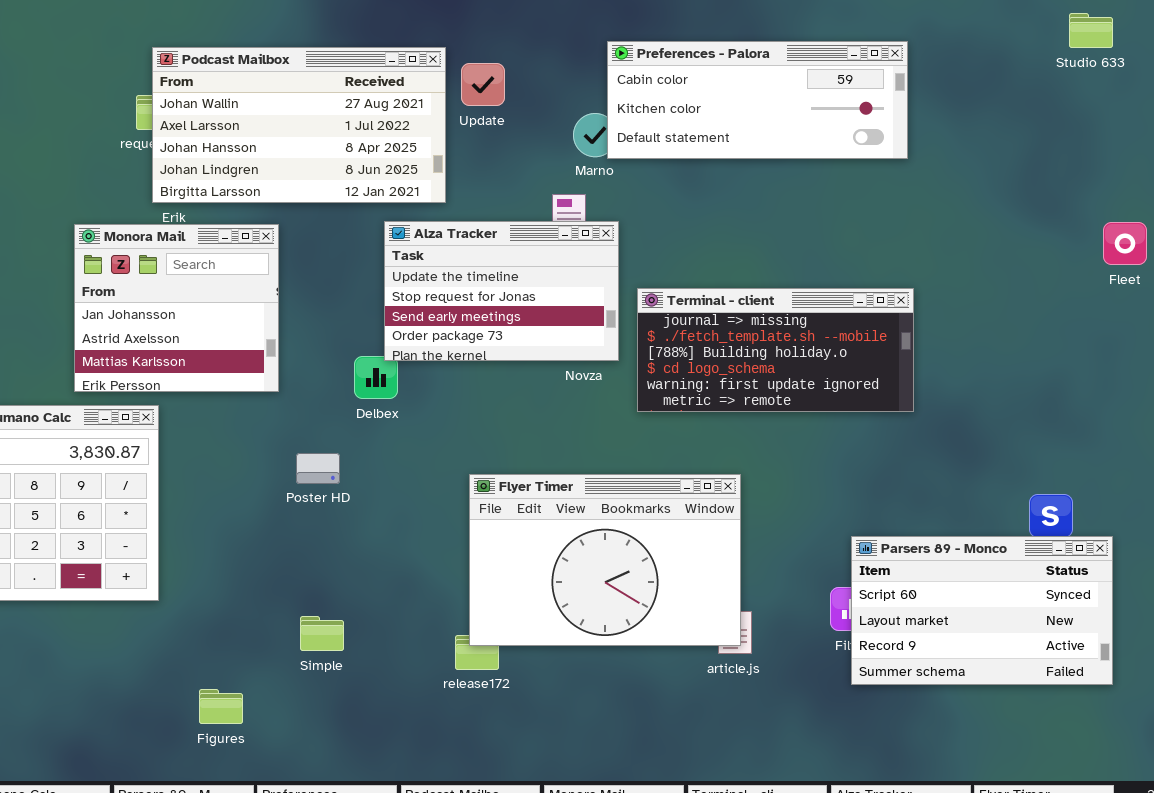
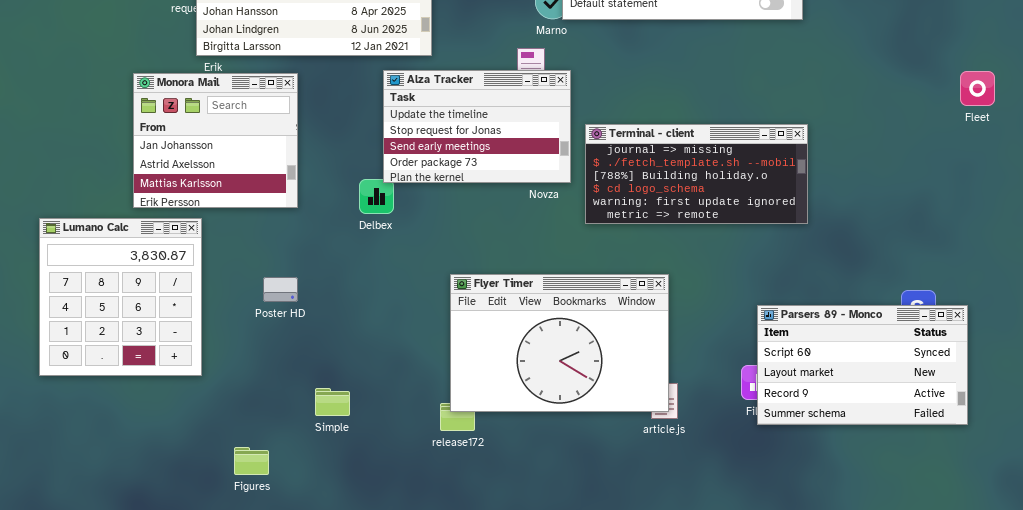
Poster HD: [296,453,340,484] -> [263,277,298,302], moved
Parsers 89 - Monco: [851,536,1113,685] -> [757,305,968,425], moved

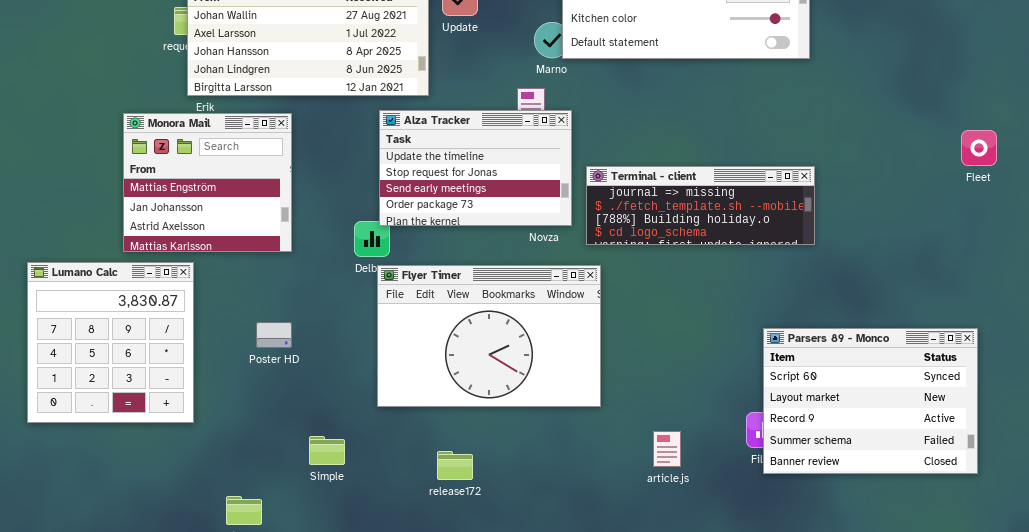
Fleet: [960,71,995,106] -> [961,130,997,166], moved
Monora Mail: [133,73,298,208] -> [123,113,292,252], scrolled up 1 row
Terminal - client: [585,124,808,224] -> [586,166,815,245], resized
Flyer Timer: [450,274,669,412] -> [377,265,601,407], moved
Parsers 89 - Monco: [757,305,968,425] -> [763,328,978,474], resized

